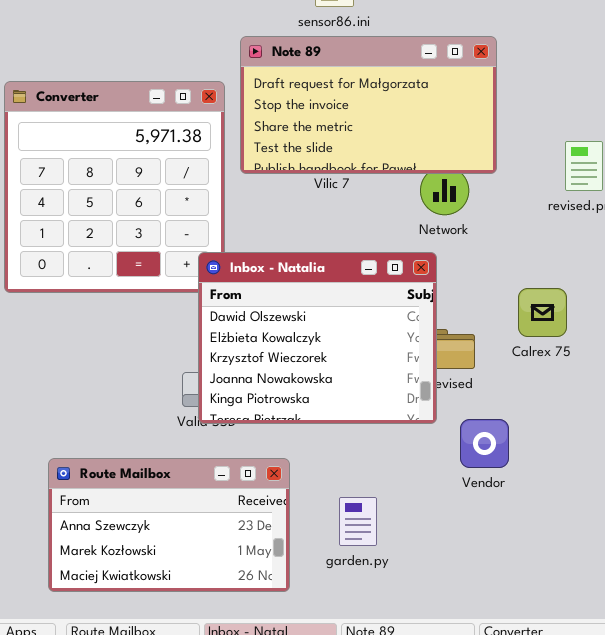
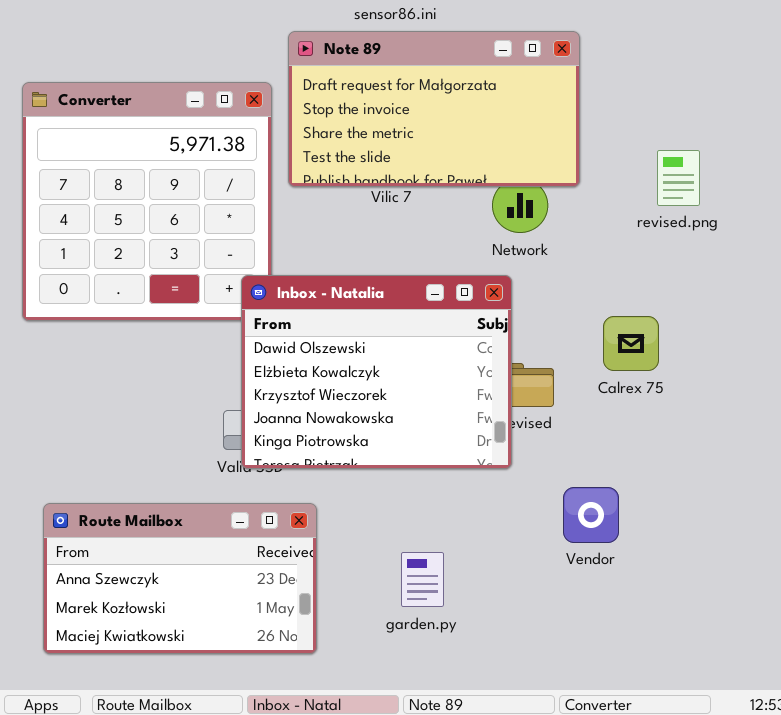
Vendor: [460,419,509,468] -> [563,487,619,543], moved
Route Mailbox: [48,458,290,592] -> [43,503,317,654], moved

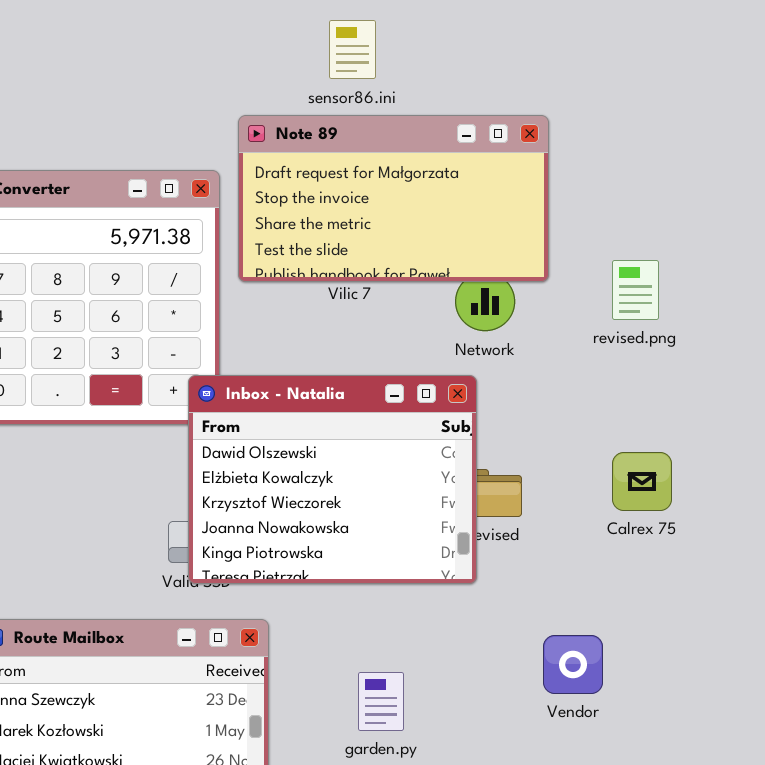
revised.png: [657,150,700,206] -> [612,260,659,320], moved
Calrex 75: [603,316,659,371] -> [612,452,672,511], moved
Vendor: [563,487,619,543] -> [543,635,603,694], moved

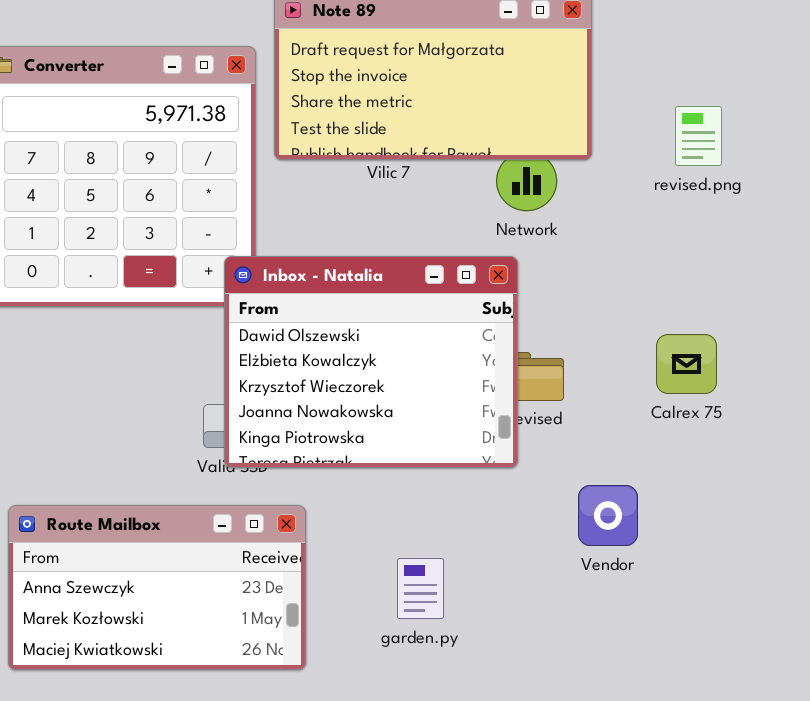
revised.png: [612,260,659,320] -> [675,106,722,166], moved
Vendor: [543,635,603,694] -> [578,485,638,546], moved

